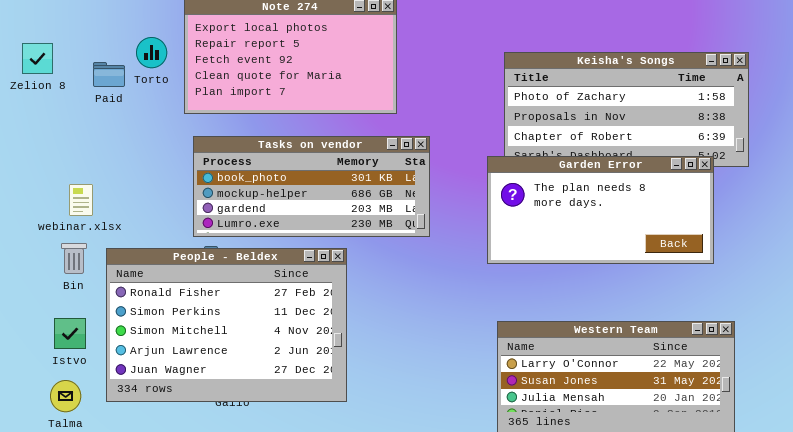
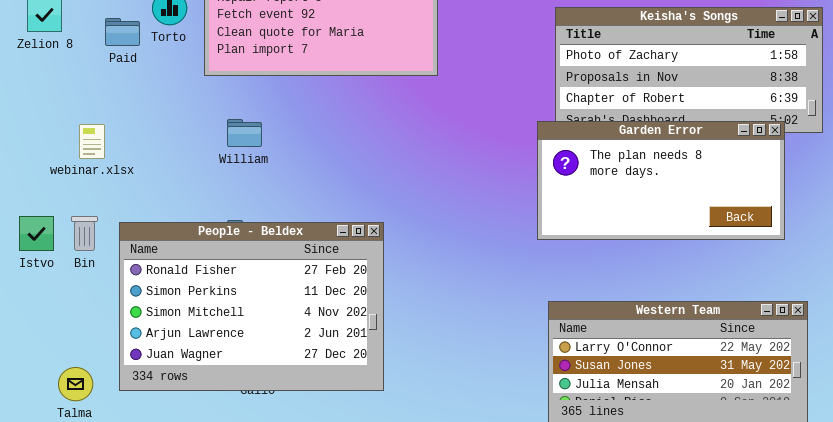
Tasks on vendor: [193,136,430,237] -> none, closed
webinar.xlsx: [69,184,93,216] -> [79,124,105,159], moved
Istvo: [54,318,86,349] -> [19,216,54,251], moved

